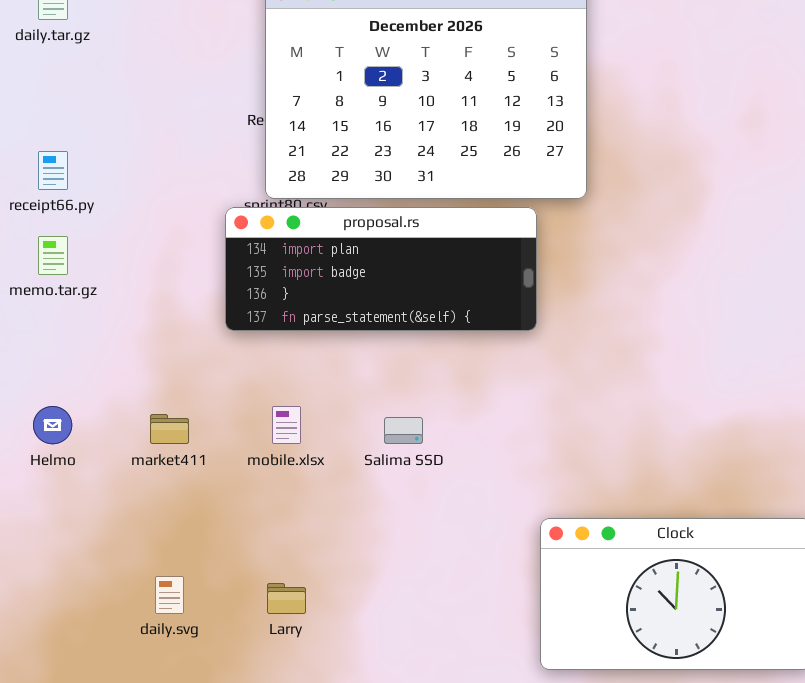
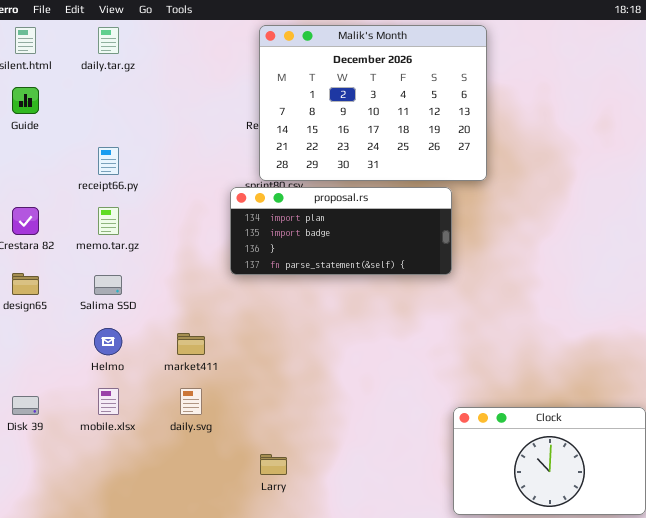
mobile.xlsx: [272,406,301,444] -> [98,388,119,415], moved
Salima SSD: [384,417,423,444] -> [94,275,122,295], moved
daily.svg: [155,576,184,614] -> [180,388,202,415], moved

